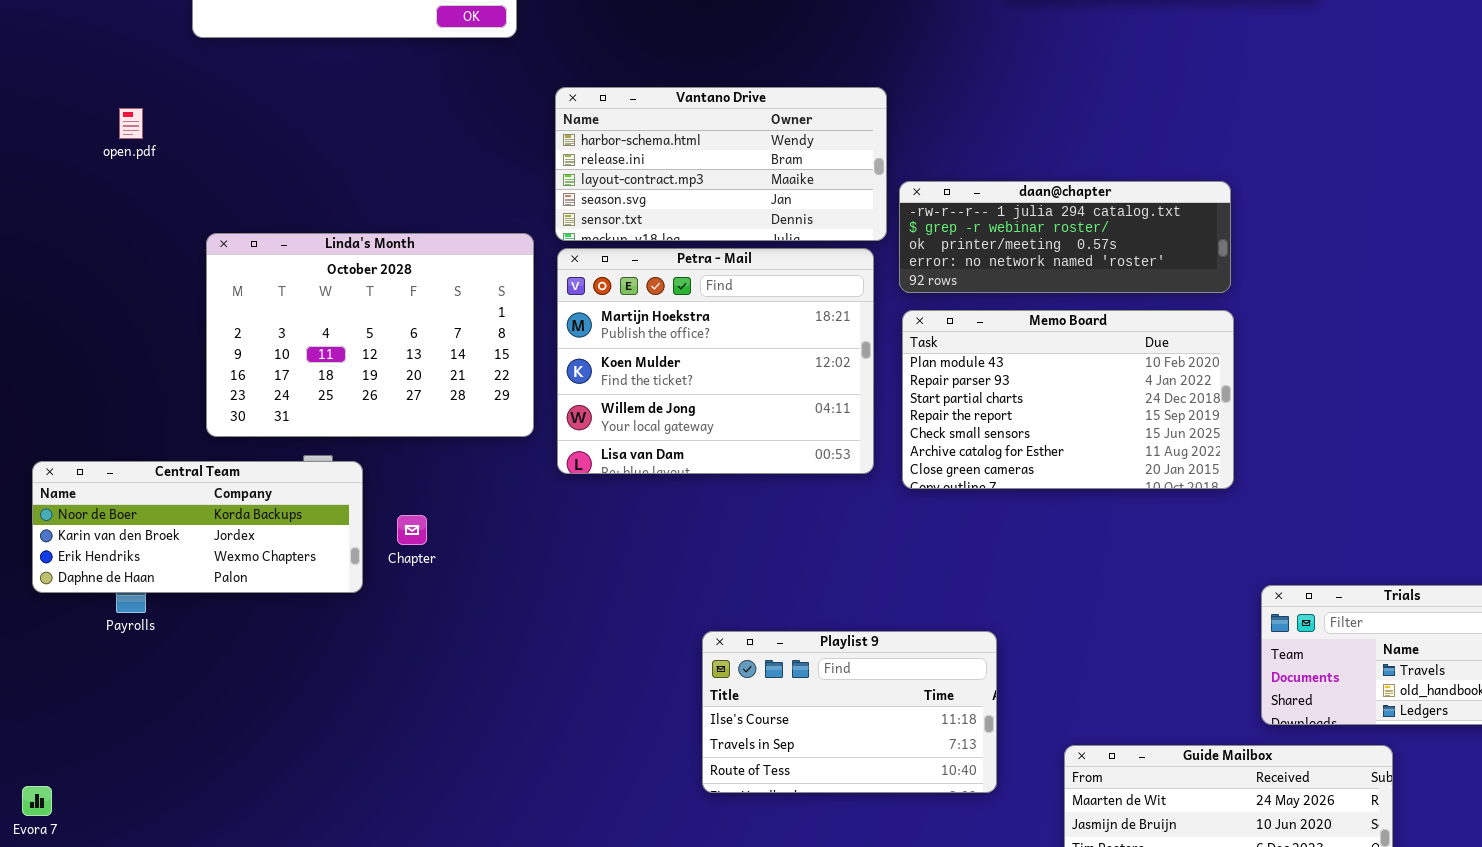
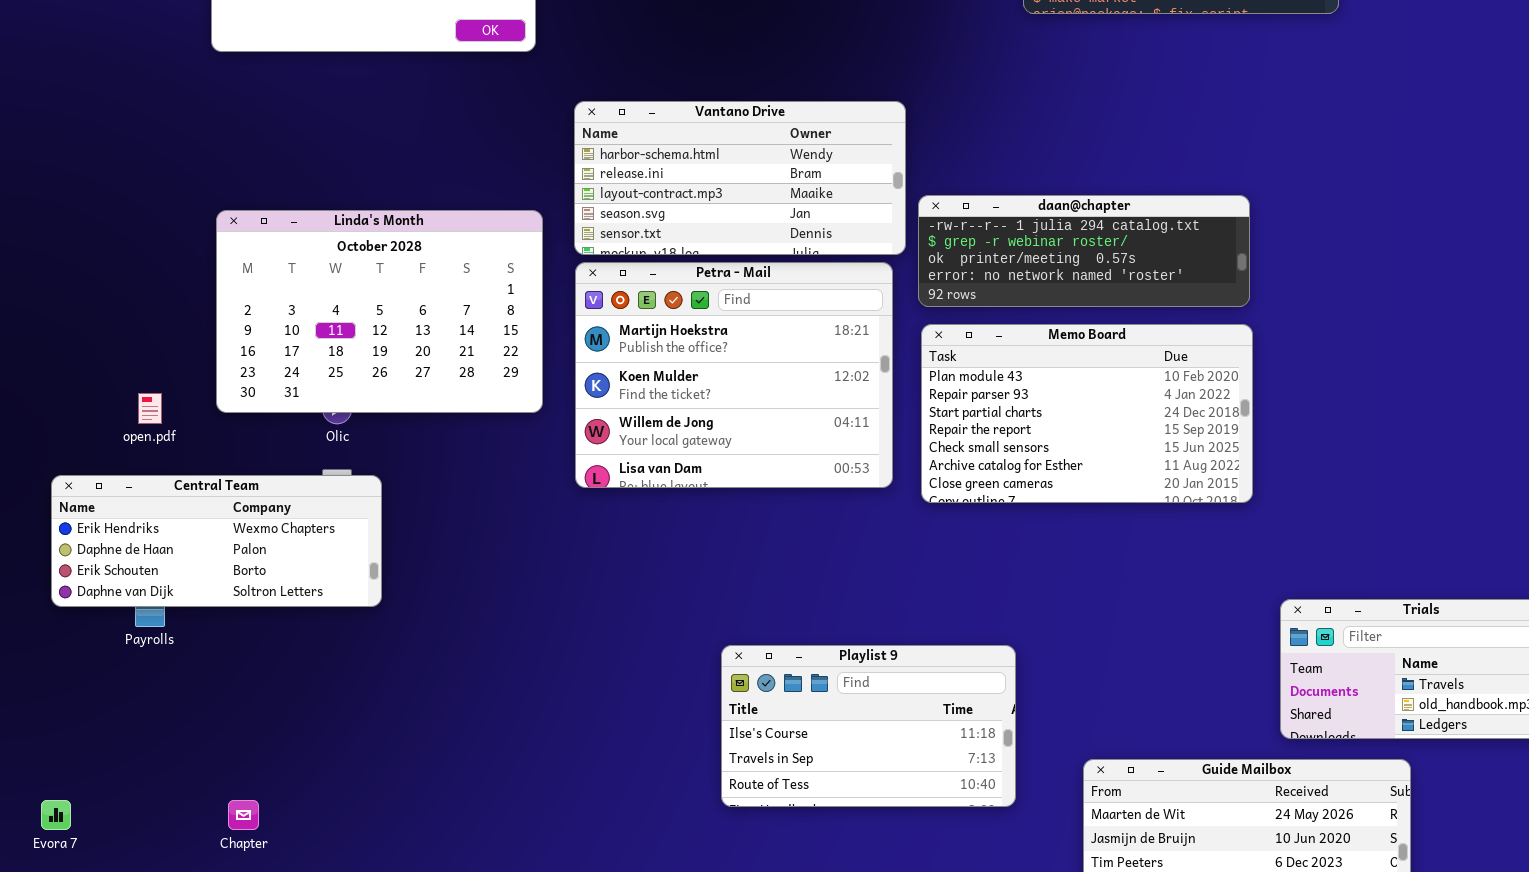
open.pdf: [119,108,143,139] -> [138,393,162,424], moved
Linda's Month: [206,233,534,437] -> [216,210,543,413], moved
Central Team: [32,461,363,593] -> [51,475,382,607], scrolled down 2 rows
Chapter: [397,515,427,545] -> [228,800,259,830], moved

